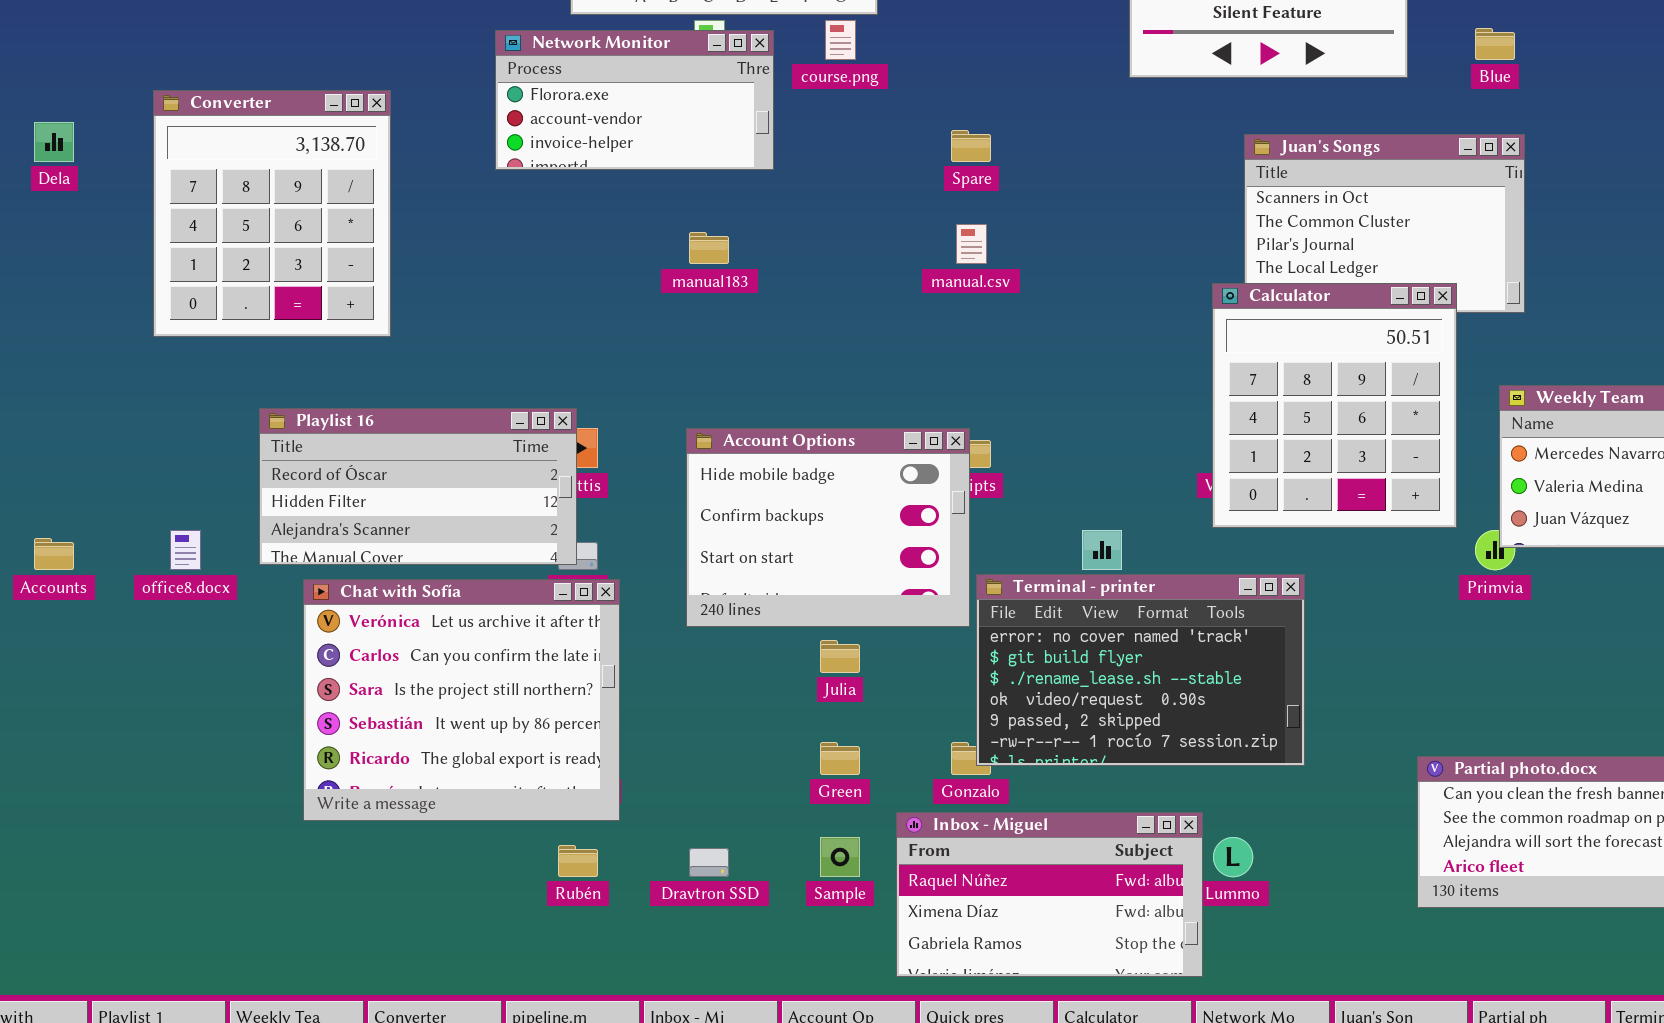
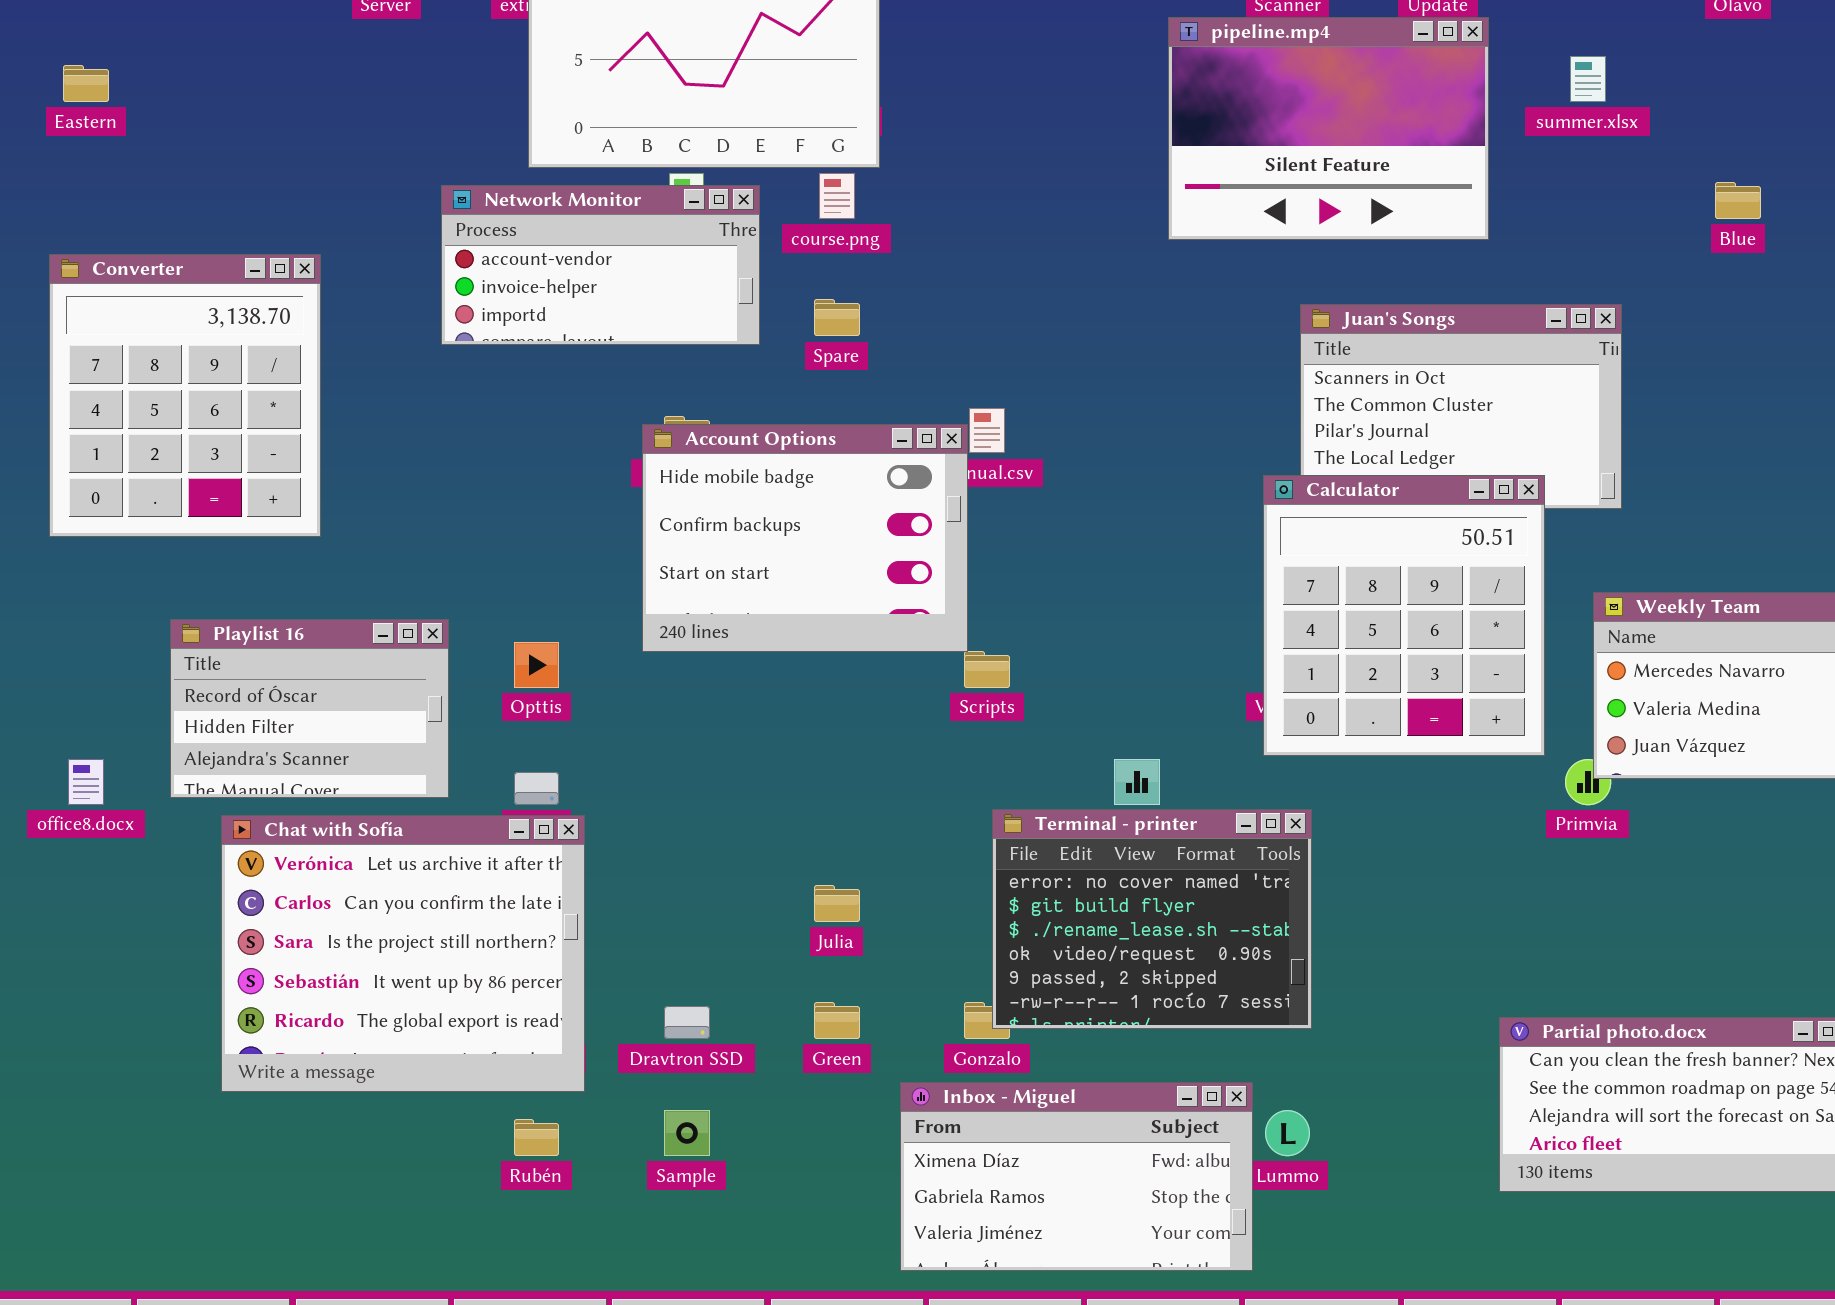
Blue: [1475,28,1515,60] -> [1715,182,1761,219], moved
Network Monitor: [495,30,774,170] -> [441,185,760,345], scrolled down 1 row
Spare: [951,130,991,162] -> [814,299,860,336], moved
Playlist 16: [259,408,577,565] -> [170,619,449,798], resized
Account Options: [686,428,970,627] -> [642,424,968,652], moved
Terminal - printer: [976,574,1305,766] -> [992,809,1312,1029], resized
Inbox - Miguel: [896,812,1203,977] -> [900,1082,1253,1271], scrolled down 1 row
Sample: [820,837,860,877] -> [664,1110,710,1156], moved
Dravtron SSD: [689,848,729,877] -> [664,1006,710,1039], moved

